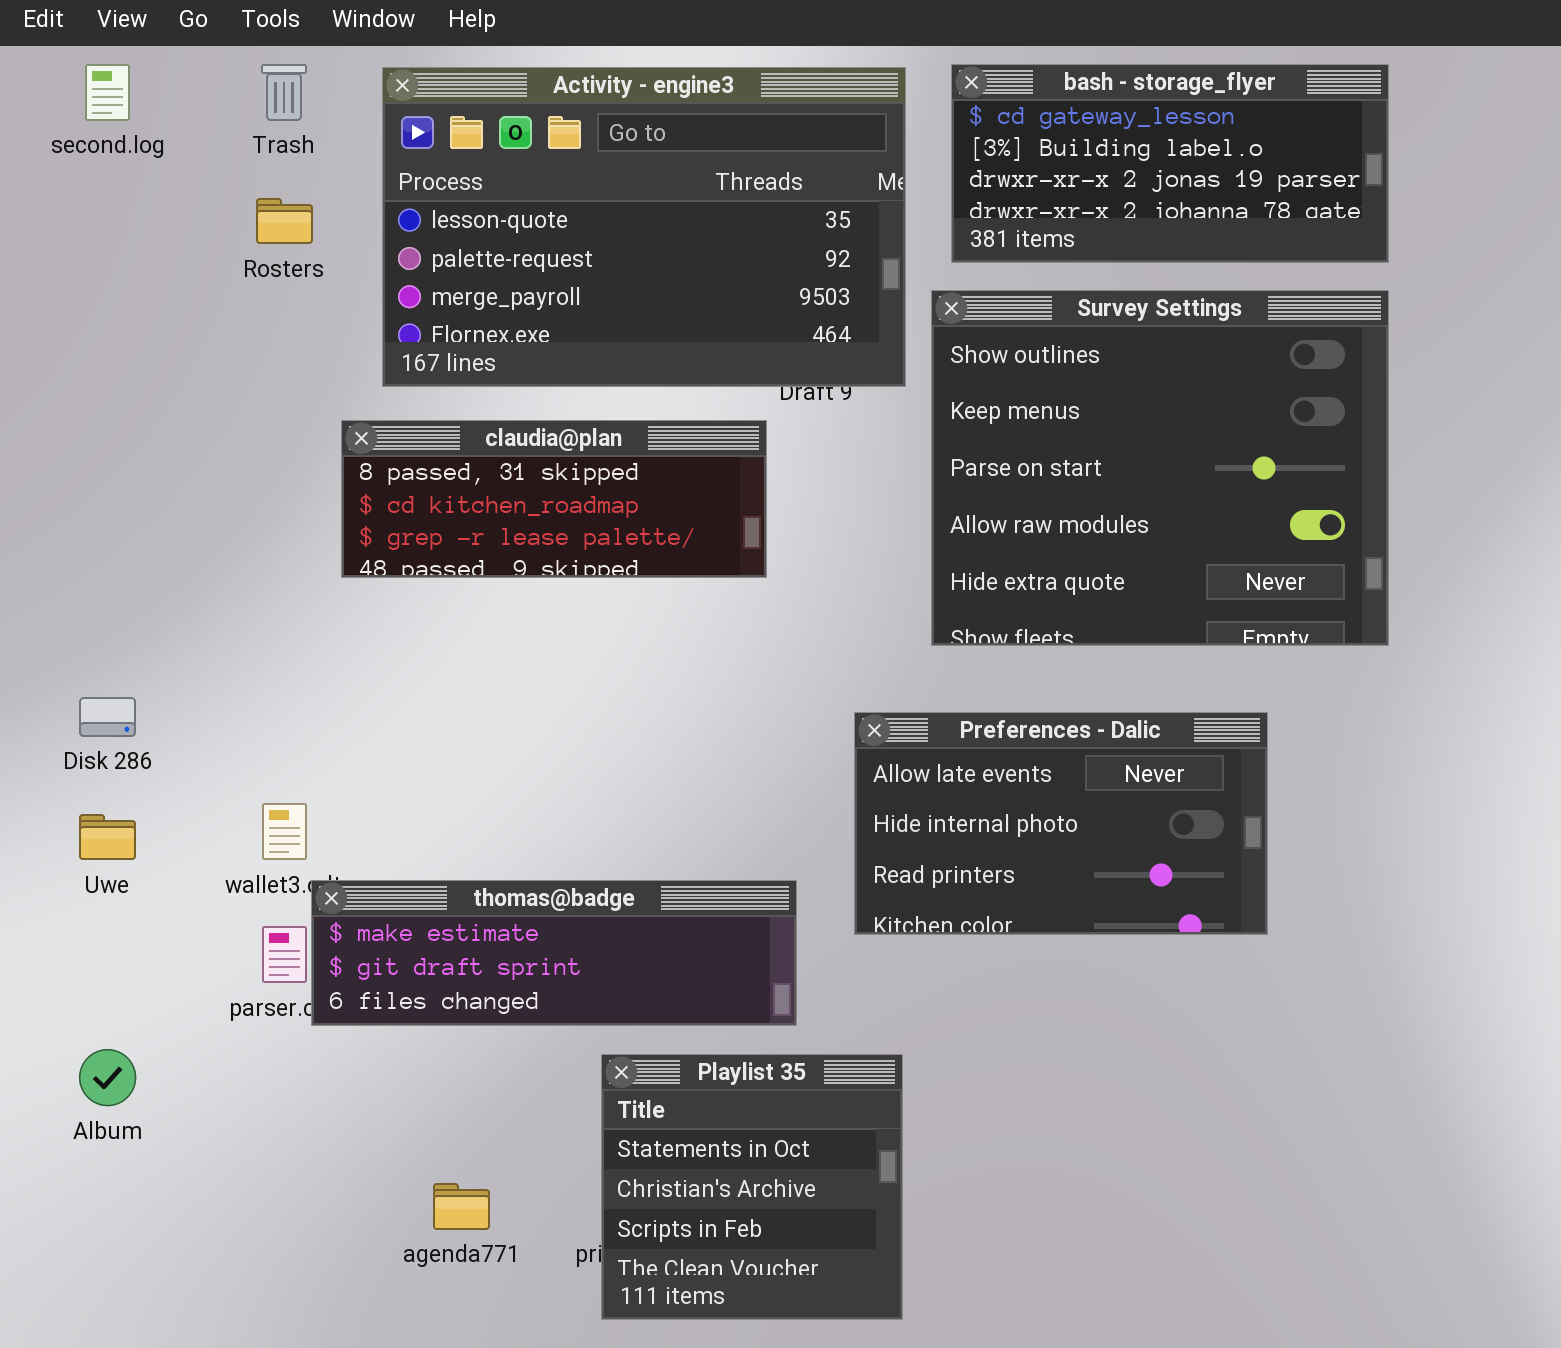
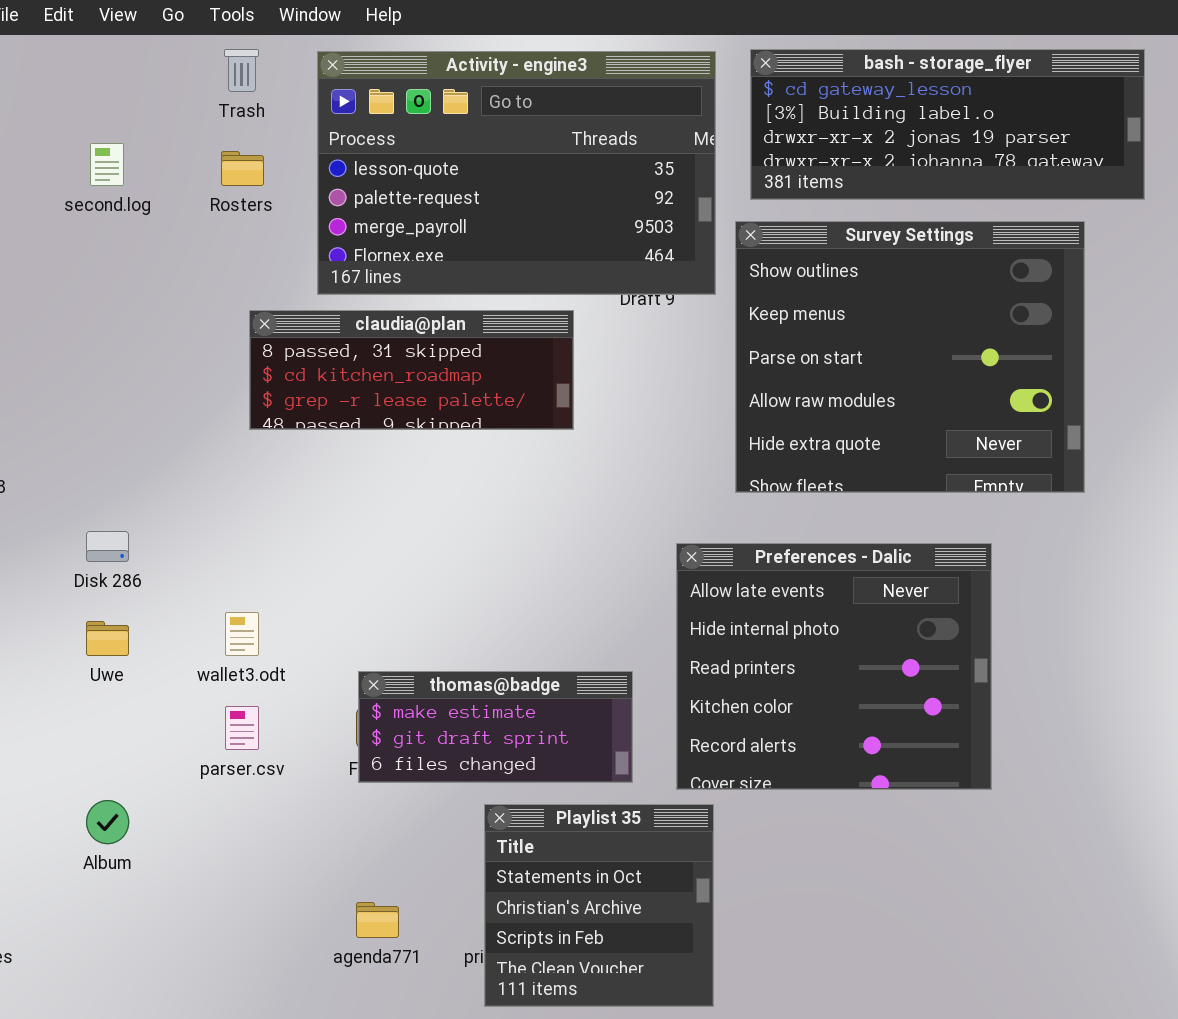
second.log: [85,64,130,121] -> [90,143,124,186], moved
bash - storage_flyer: [951,64,1389,263] -> [750,49,1145,200], resized
claudia@plan: [341,420,767,578] -> [249,310,574,430], moved
Preferences - Dalic: [854,712,1268,935] -> [676,543,992,790], resized
thomas@badge: [311,880,797,1026] -> [358,671,633,783], resized

